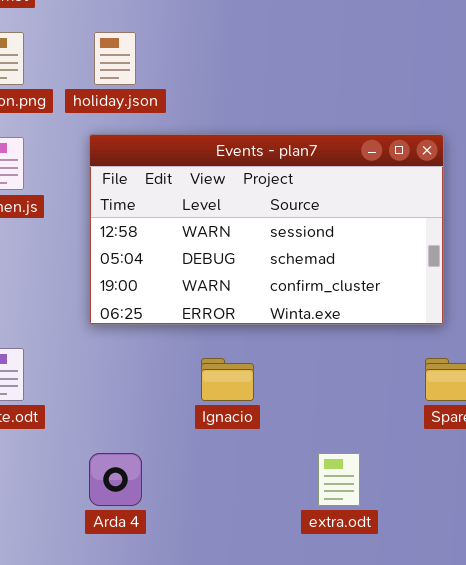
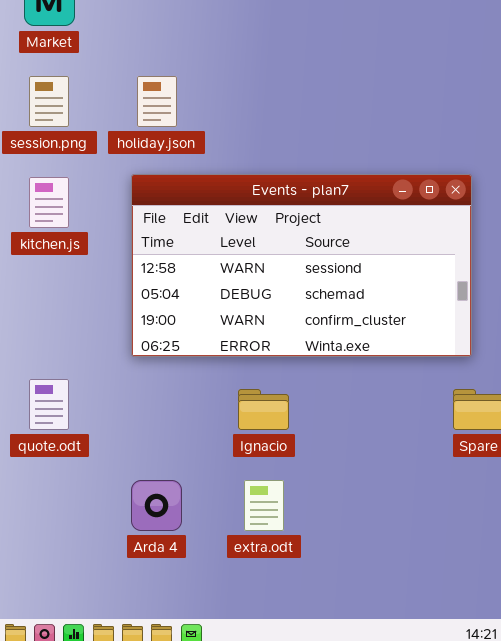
extra.odt: [318,453,360,506] -> [244,480,284,531], moved

